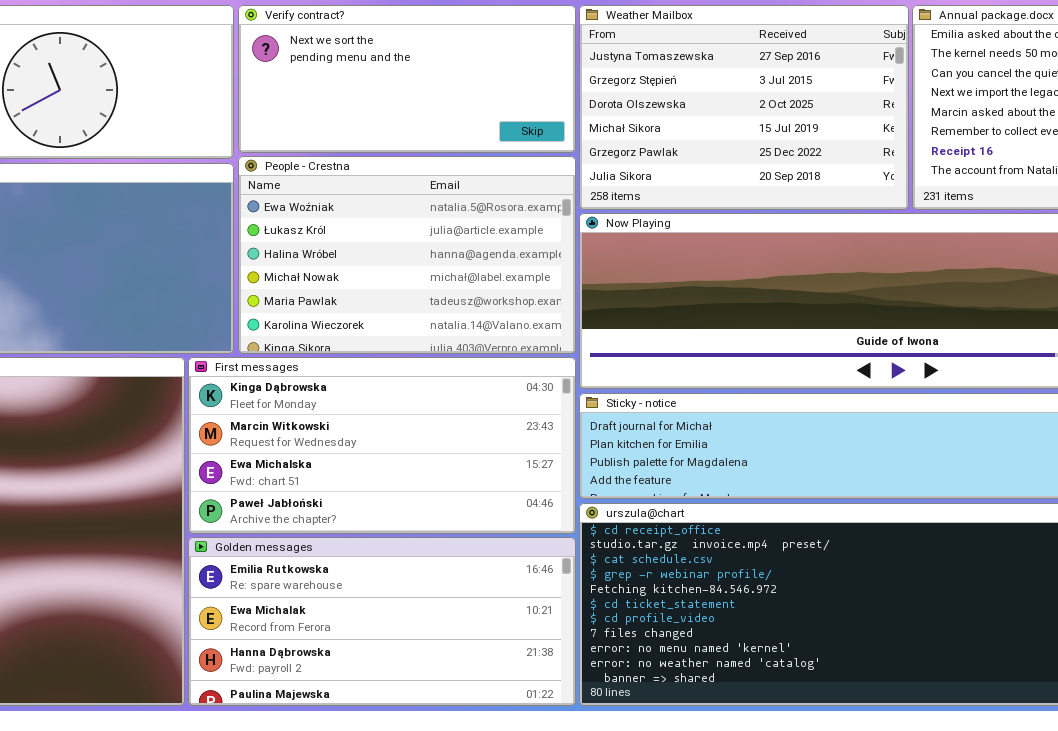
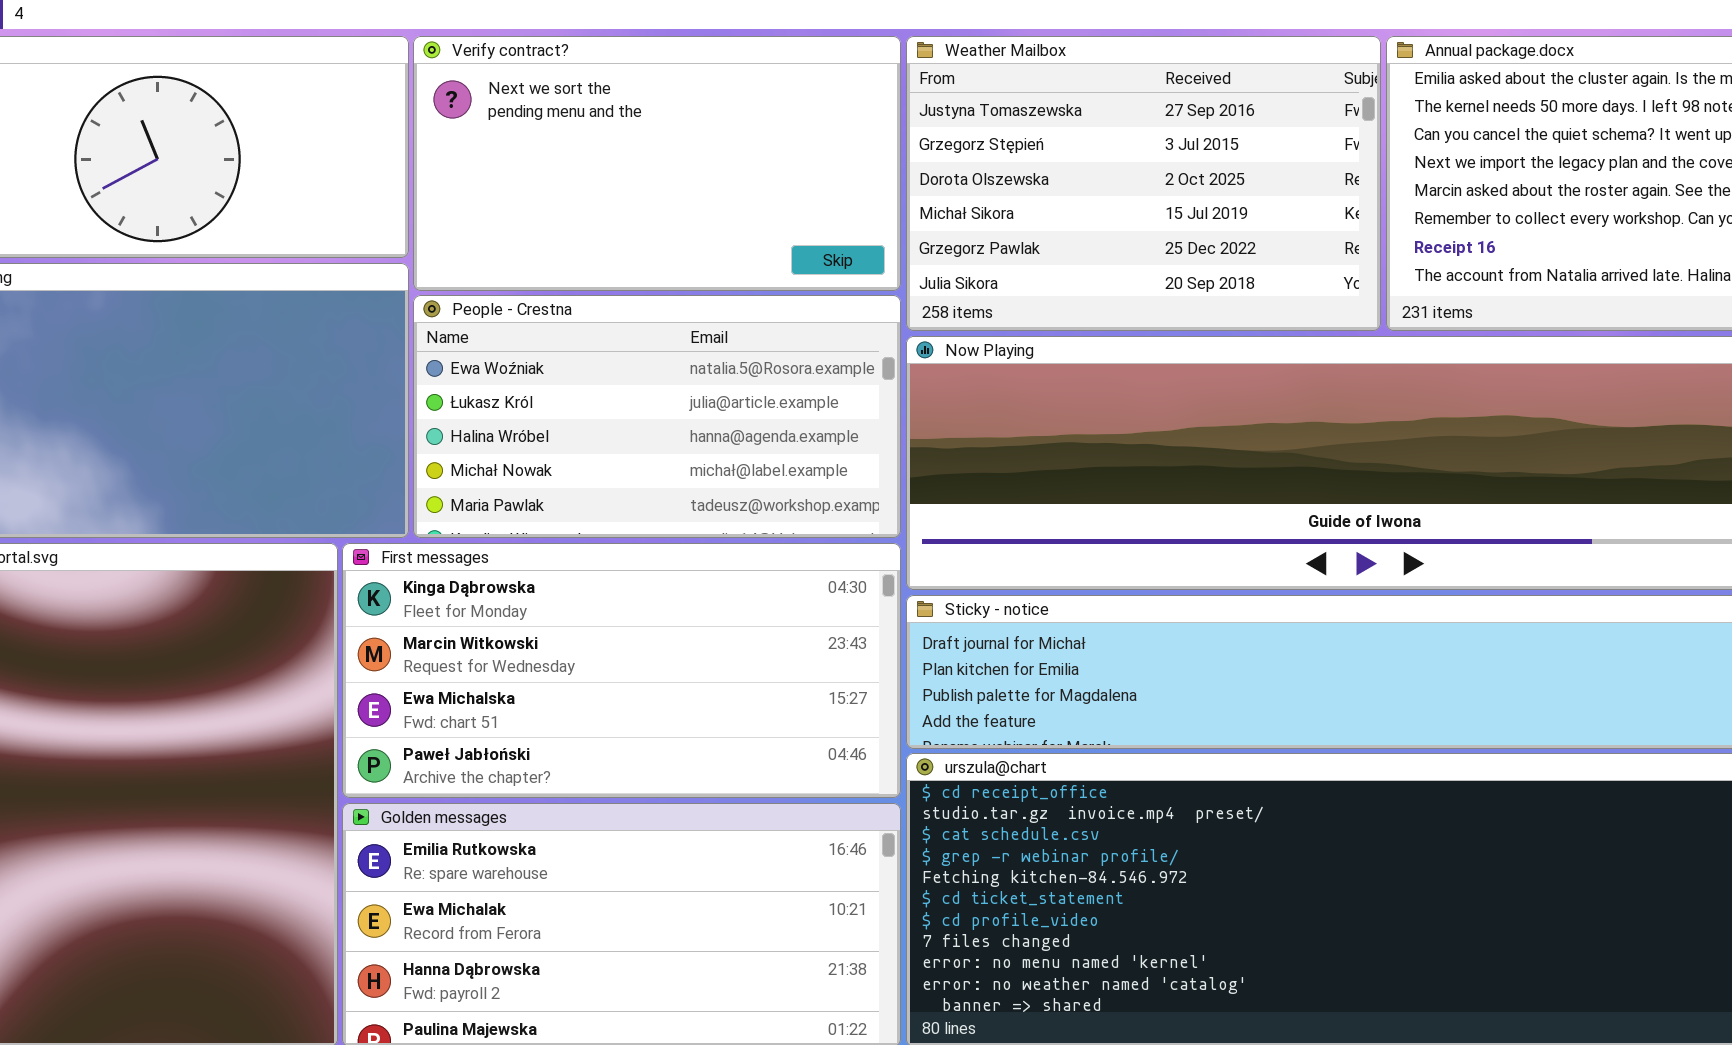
Verify contract?: [238,5,576,153] -> [413,36,901,291], resized
People - Crestna: [238,156,576,354] -> [413,295,901,538], resized

